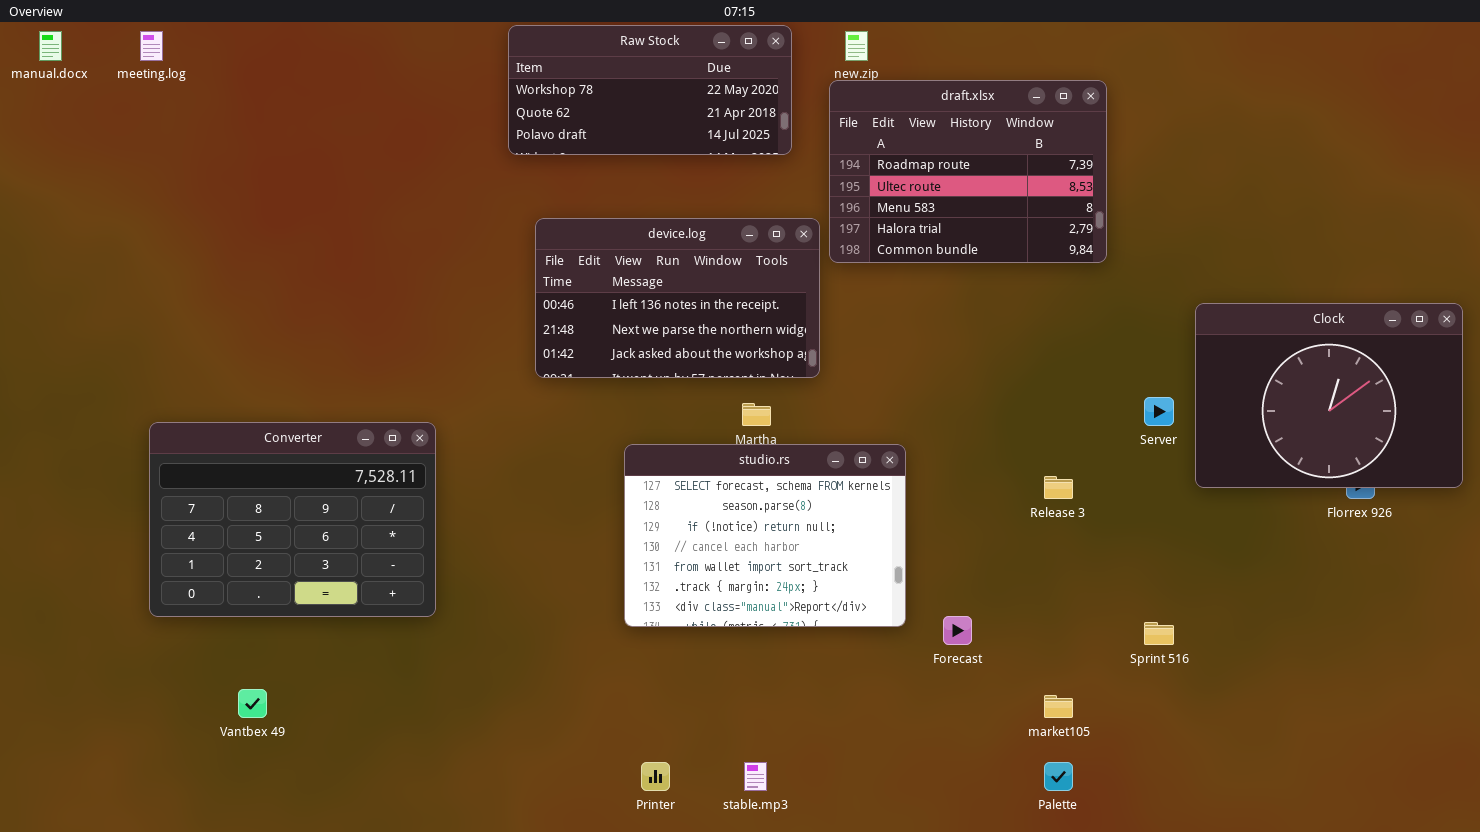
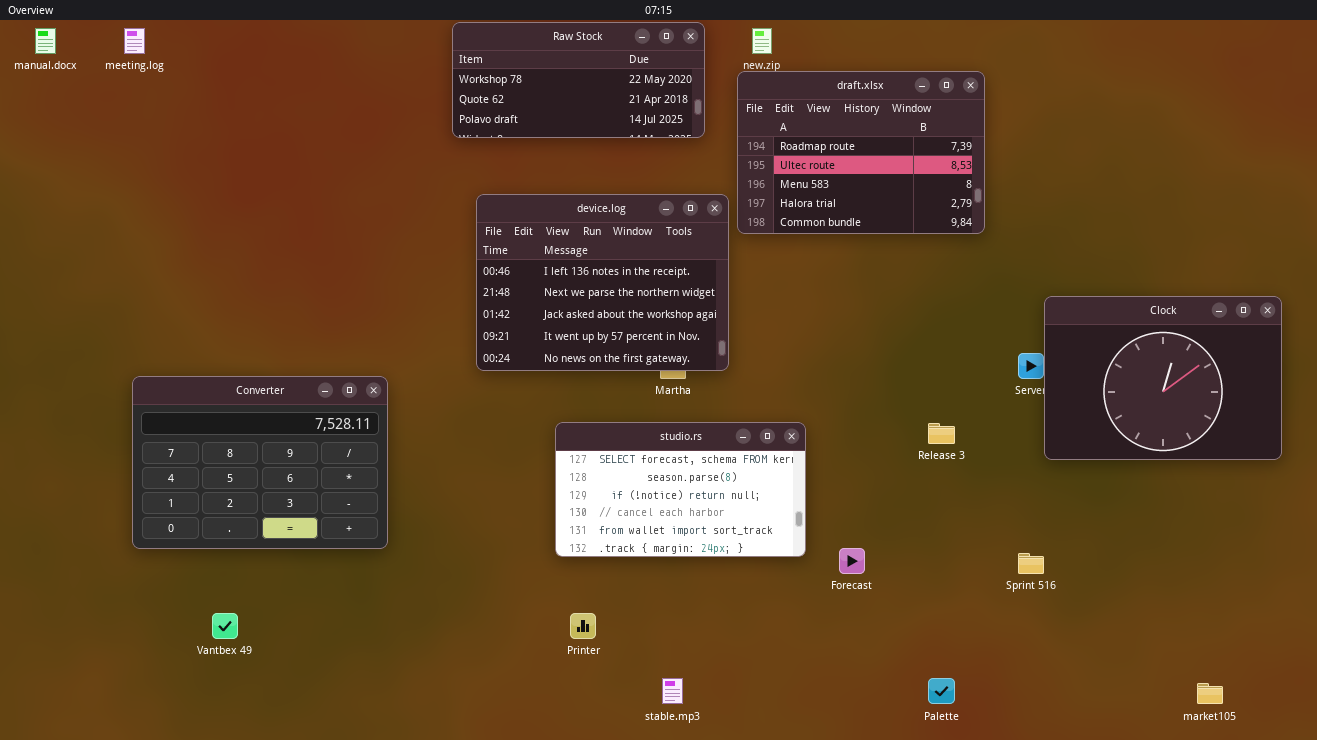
device.log: [535,218,820,378] -> [476,194,729,371], resized
Clock: [1195,303,1463,488] -> [1044,296,1282,460], moved
studio.rs: [624,444,906,627] -> [555,422,806,557], resized
market105: [1044,695,1073,718] -> [1197,683,1223,704], moved
Printer: [641,762,670,791] -> [570,613,596,639], moved

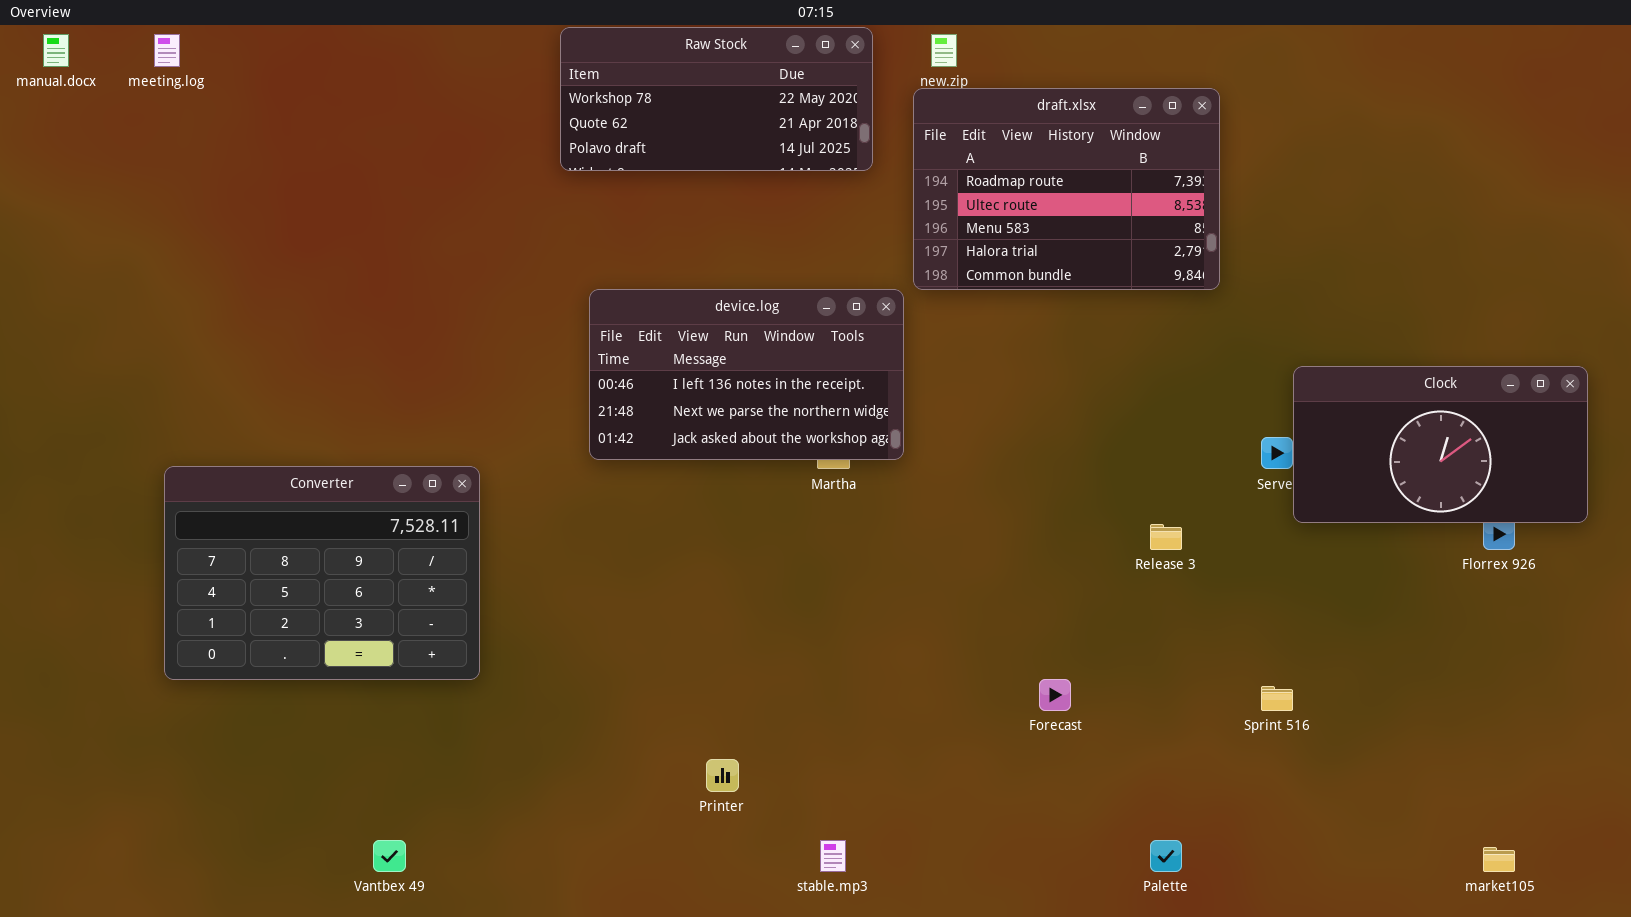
device.log: [476,194,729,371] -> [589,289,904,460], resized
Clock: [1044,296,1282,460] -> [1293,366,1588,523], resized
studio.rs: [555,422,806,557] -> none, closed
Vantbex 49: [212,613,238,639] -> [373,840,406,872], moved

